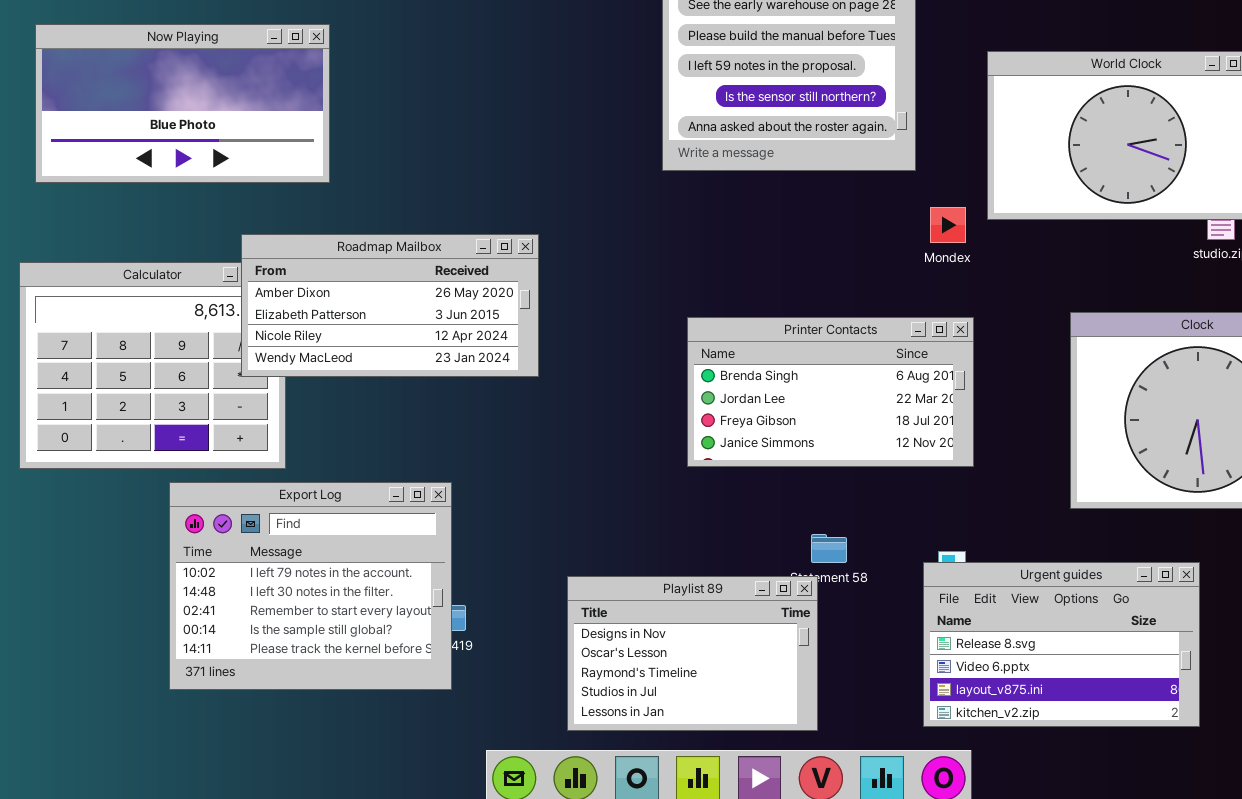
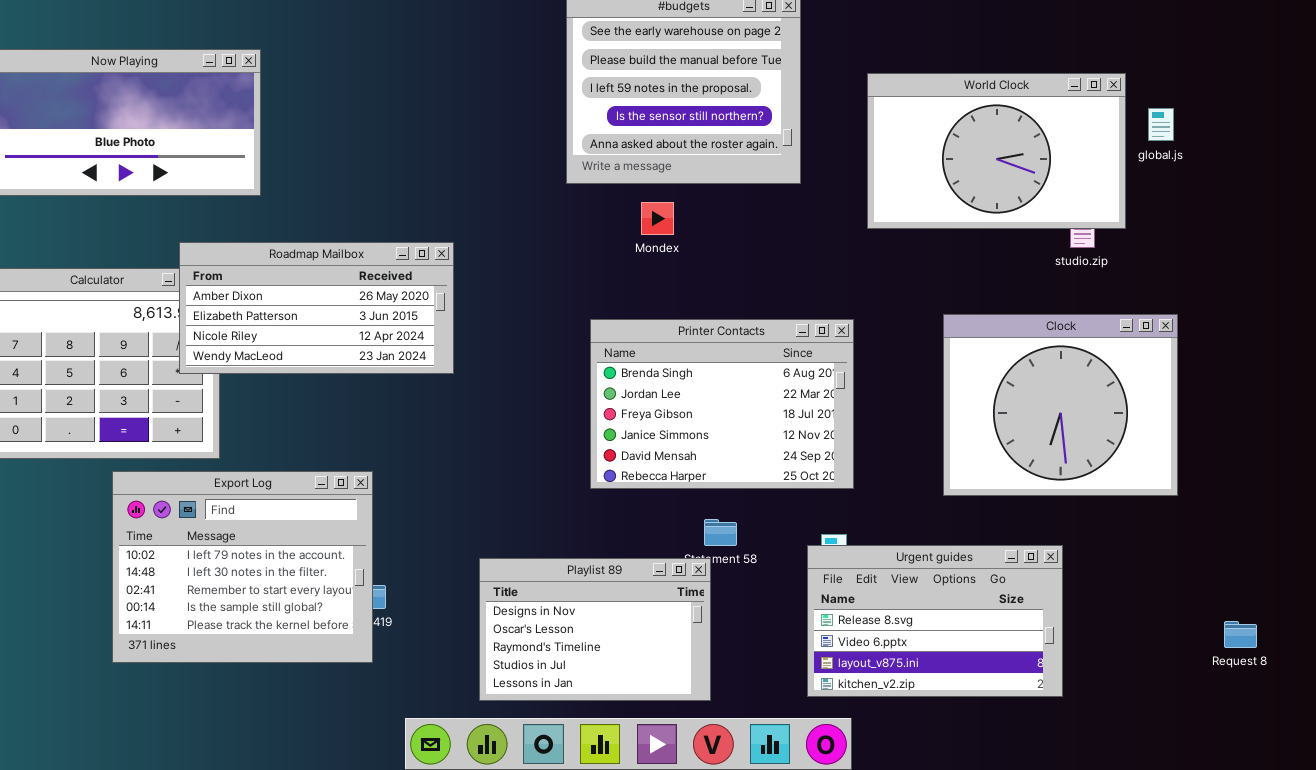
Mondex: [930,207,966,243] -> [641,202,674,235], moved
Printer Contacts: [687,317,974,467] -> [590,319,854,489], resized

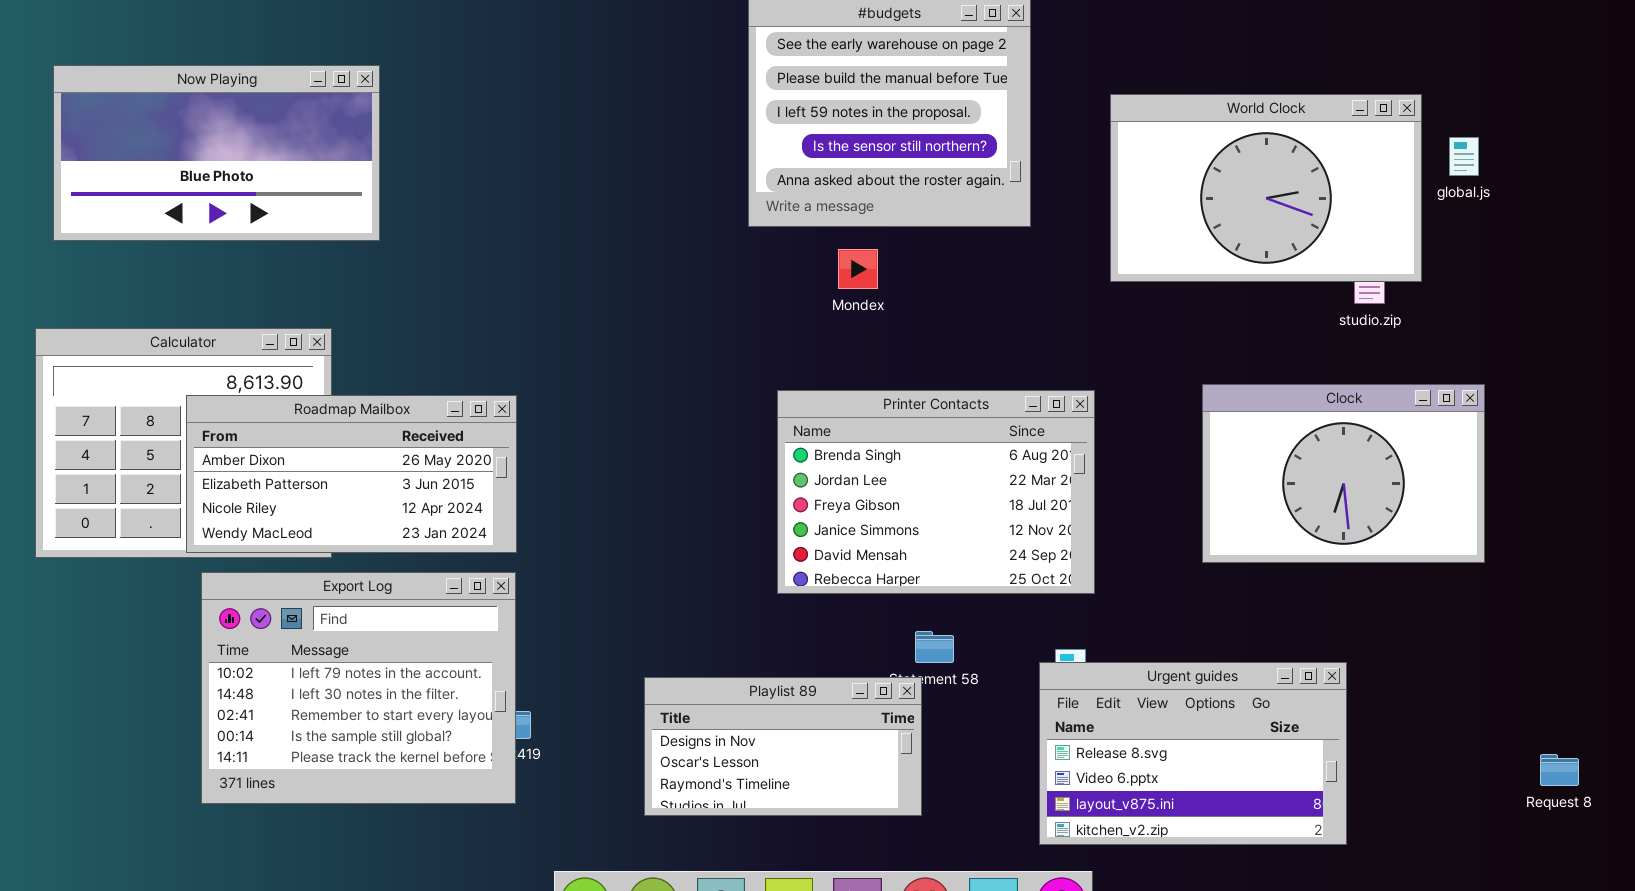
Roadmap Mailbox: [179,242,454,374] -> [186,395,517,553], moved
Clock: [943,314,1178,496] -> [1202,384,1485,563], resized
Playlist 89: [479,558,711,701] -> [644,677,922,816], resized

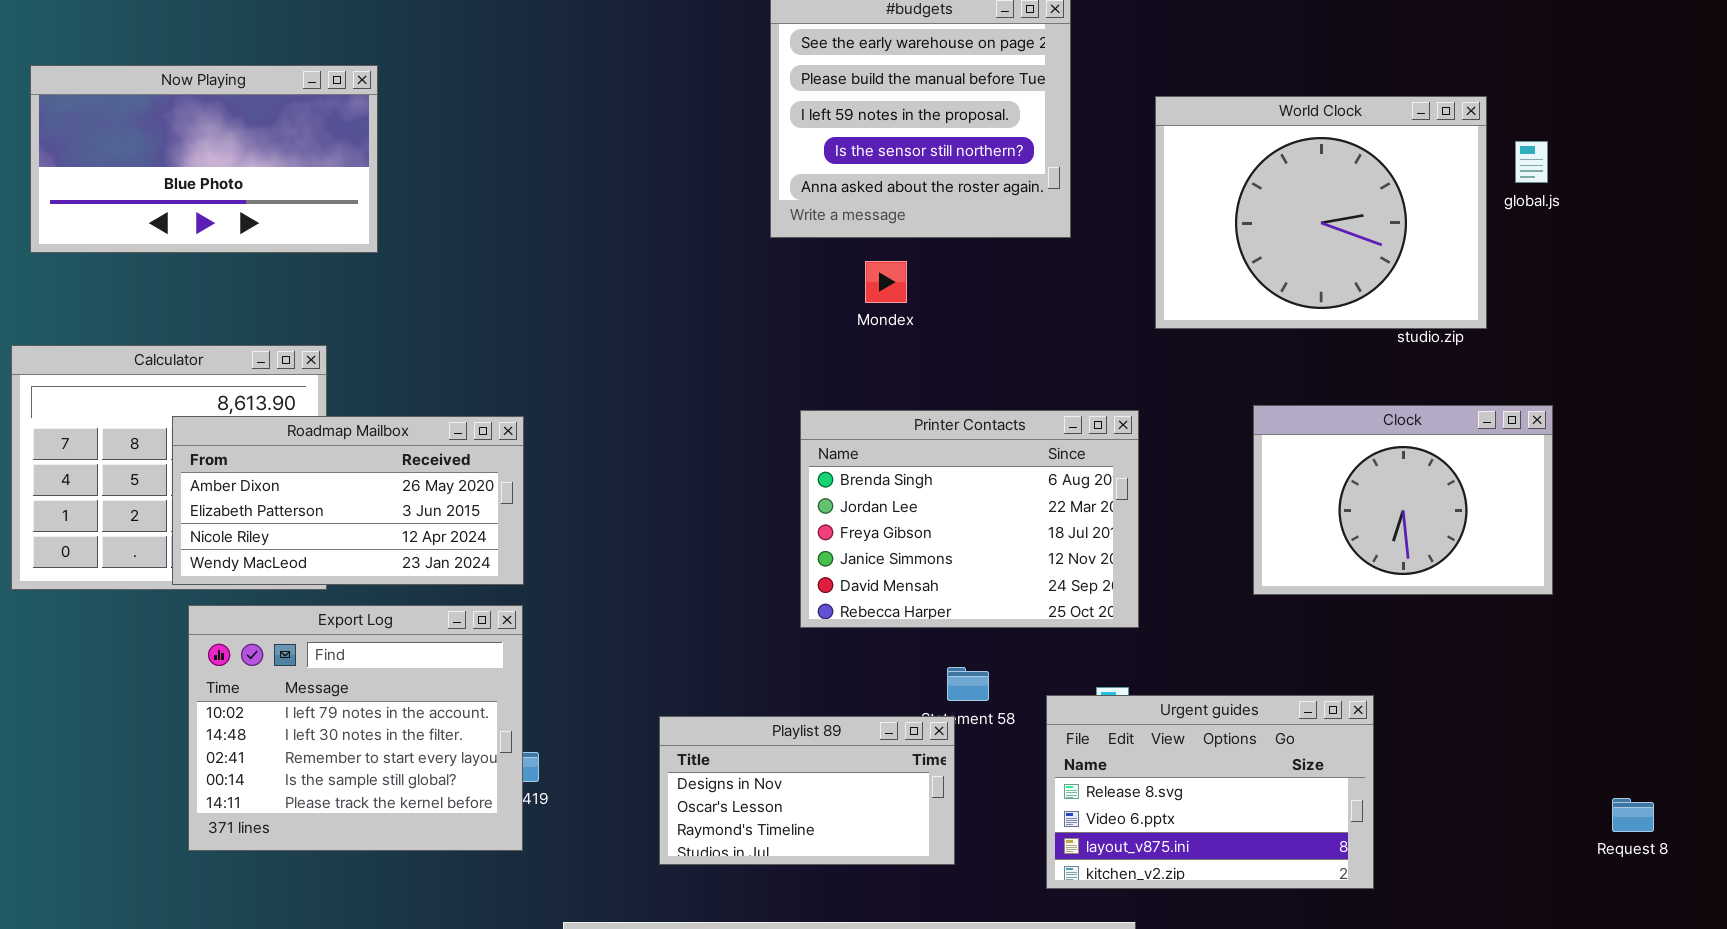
World Clock: [1110,94,1422,282] -> [1155,96,1487,329], resized
Urgent guides: [1039,662,1347,845] -> [1046,695,1374,889], moved

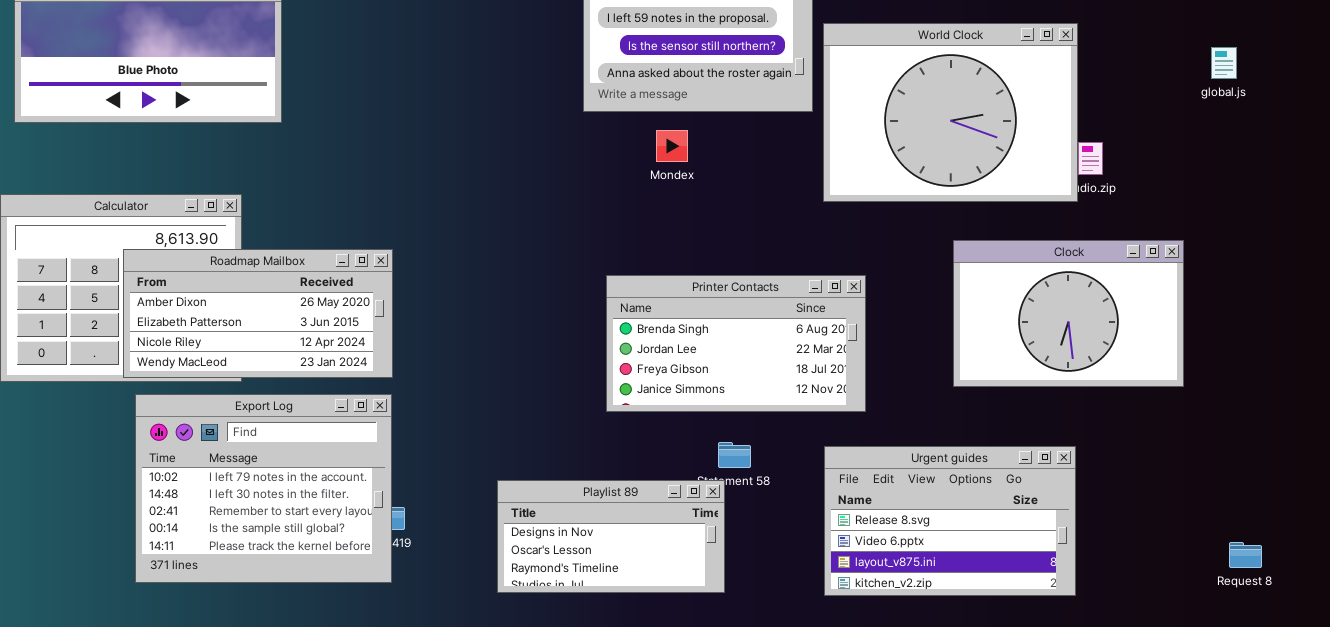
World Clock: [1155,96,1487,329] -> [823,23,1078,202], moved
global.js: [1515,141,1548,183] -> [1211,47,1237,79], moved
Printer Contacts: [800,410,1139,628] -> [606,275,866,412], resized
Urgent guides: [1046,695,1374,889] -> [824,446,1076,596], moved

